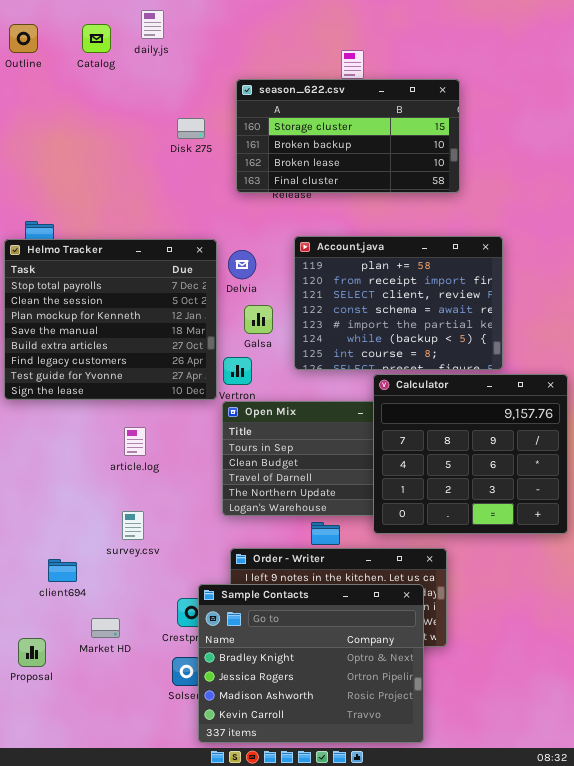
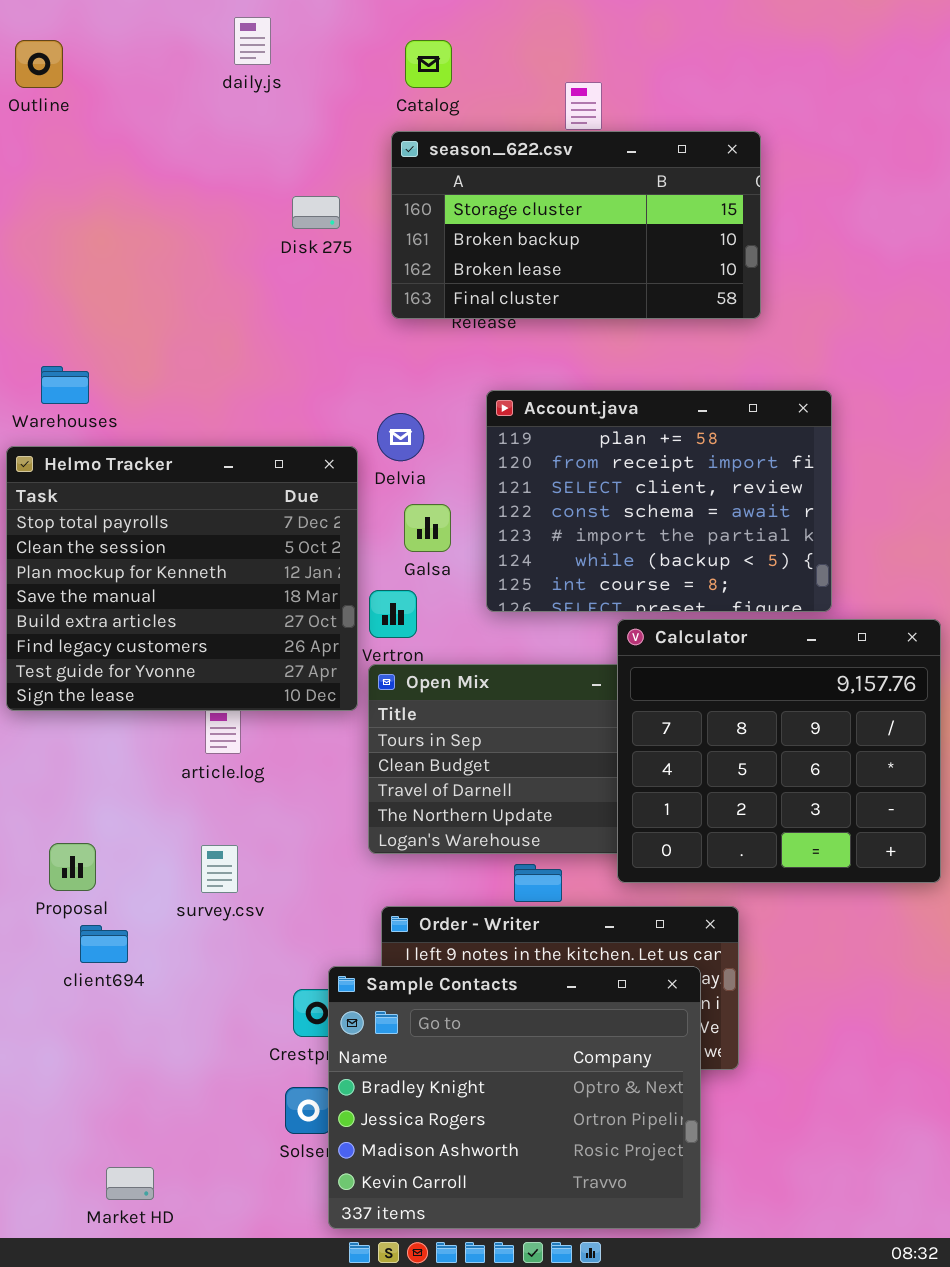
Catalog: [82,24,111,53] -> [405,40,452,88], moved
Helmo Tracker: [4,239,217,400] -> [6,446,358,711], moved
Market HD: [91,618,120,638] -> [106,1167,154,1200], moved
Proposal: [18,638,46,667] -> [49,843,96,891], moved

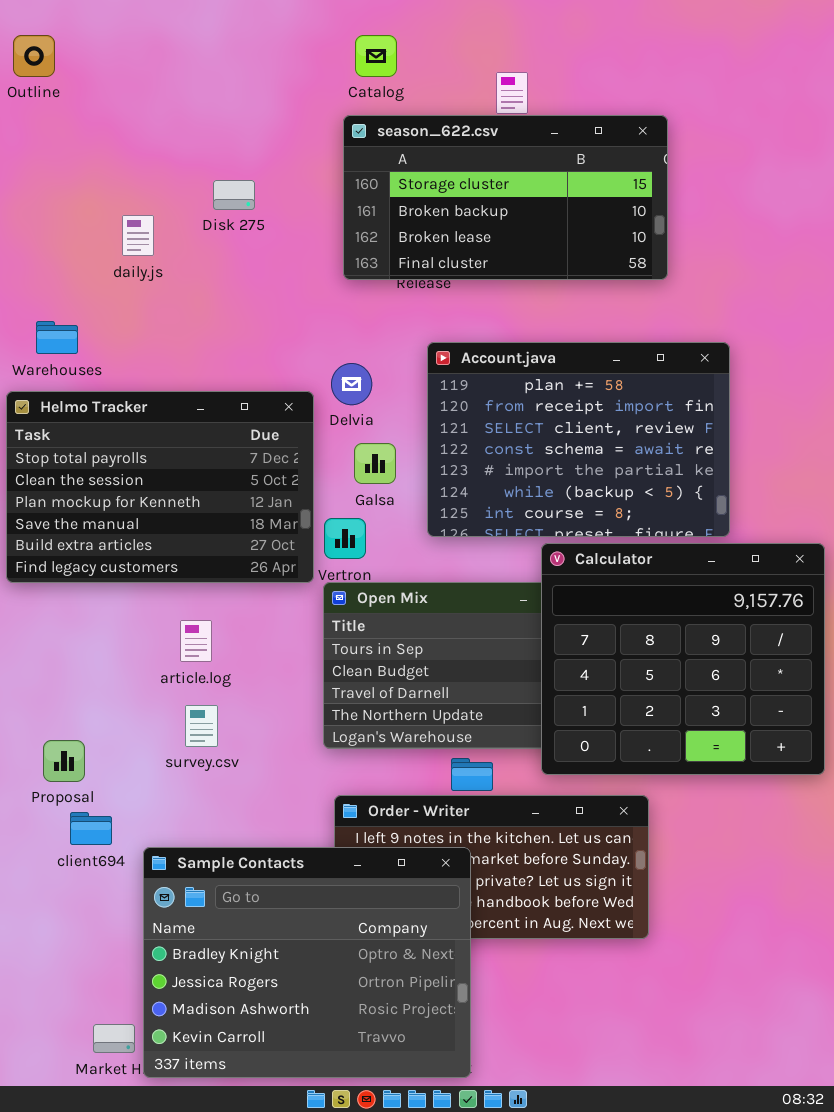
daily.js: [234,17,271,65] -> [122,215,154,256], moved
Disk 275: [292,196,340,229] -> [213,180,255,210], moved
Helmo Tracker: [6,446,358,711] -> [6,391,314,583], resized
survey.csv: [201,845,238,893] -> [185,705,218,747], moved
Sample Contacts: [328,966,701,1229] -> [143,847,471,1078], moved

